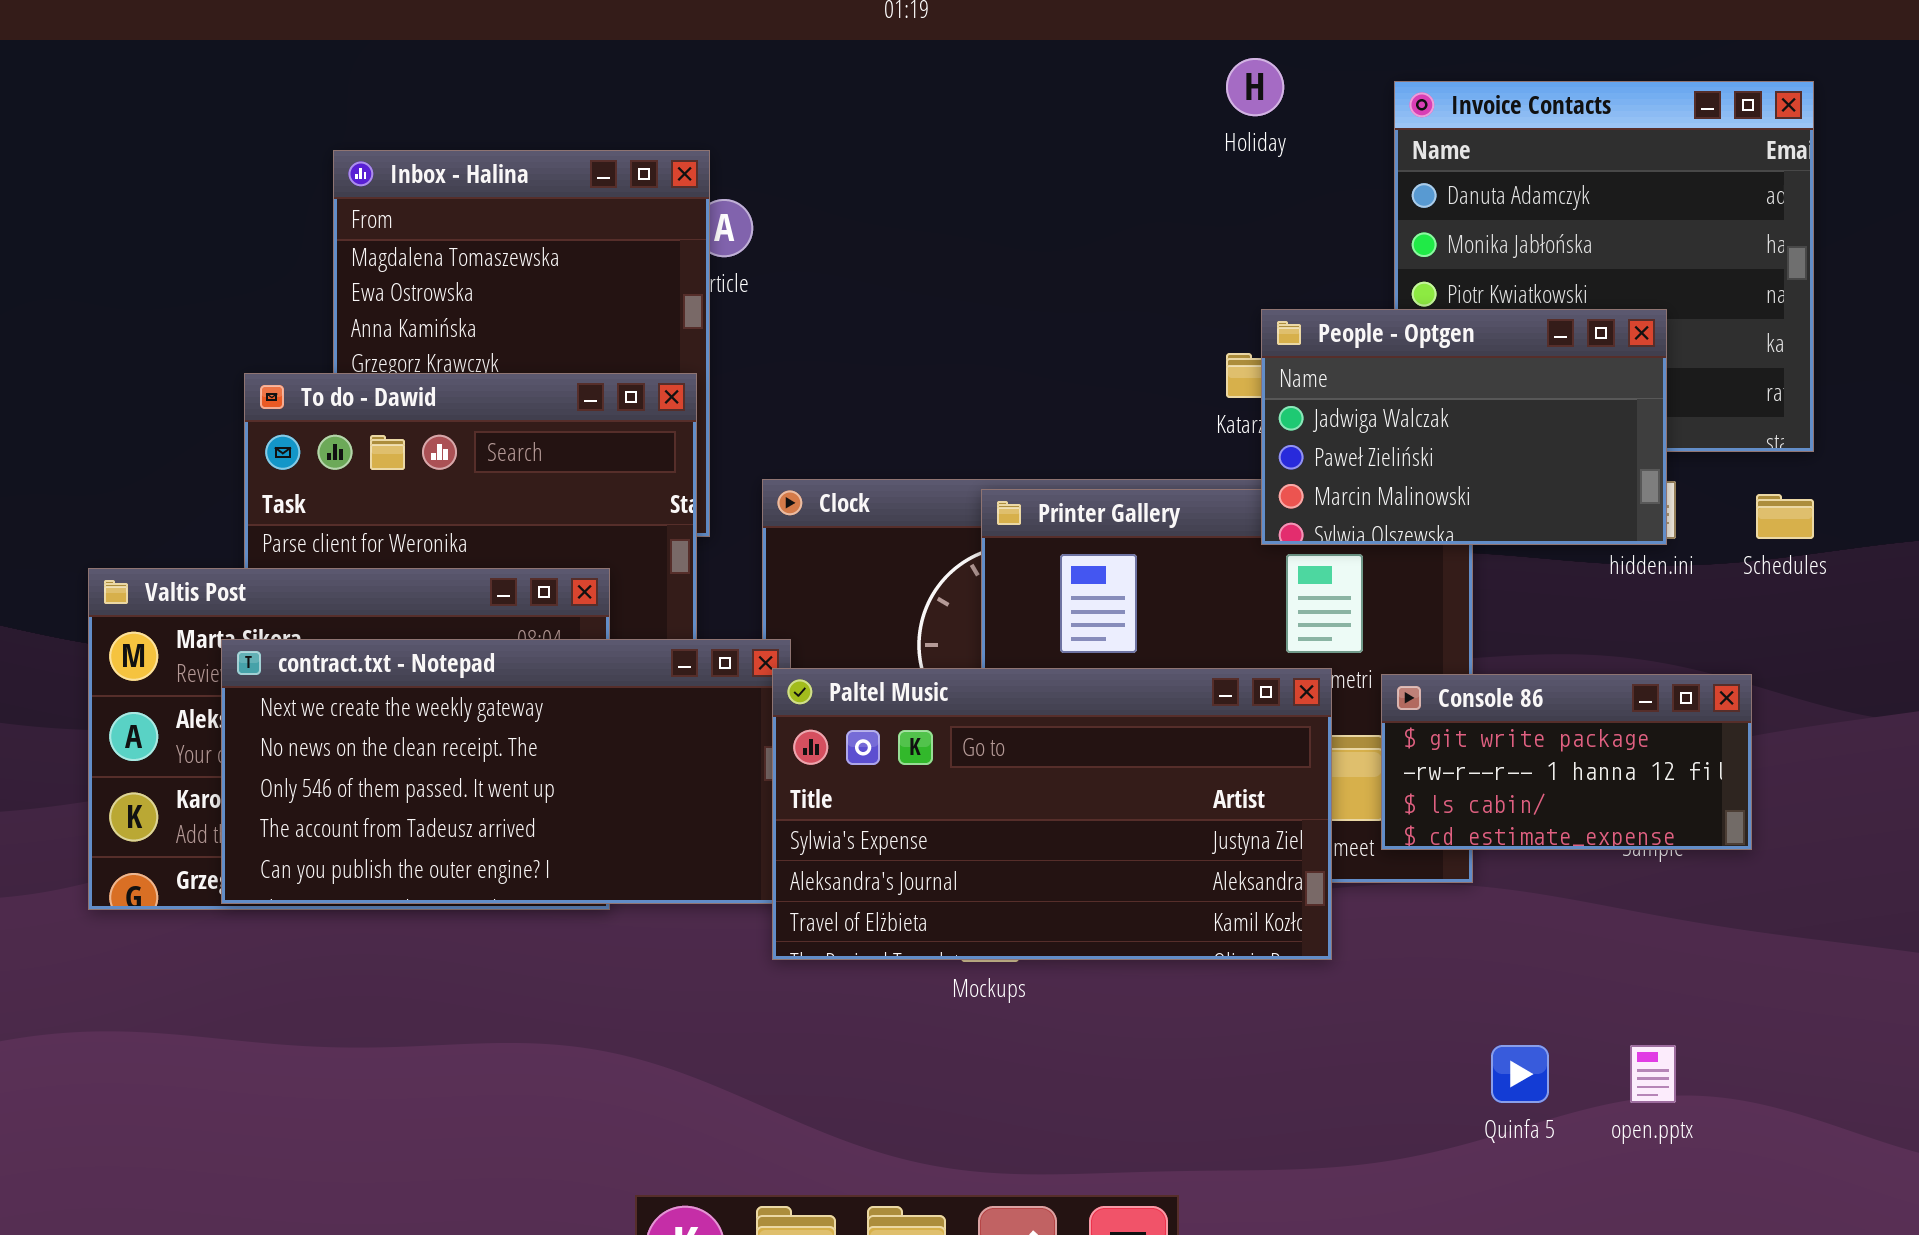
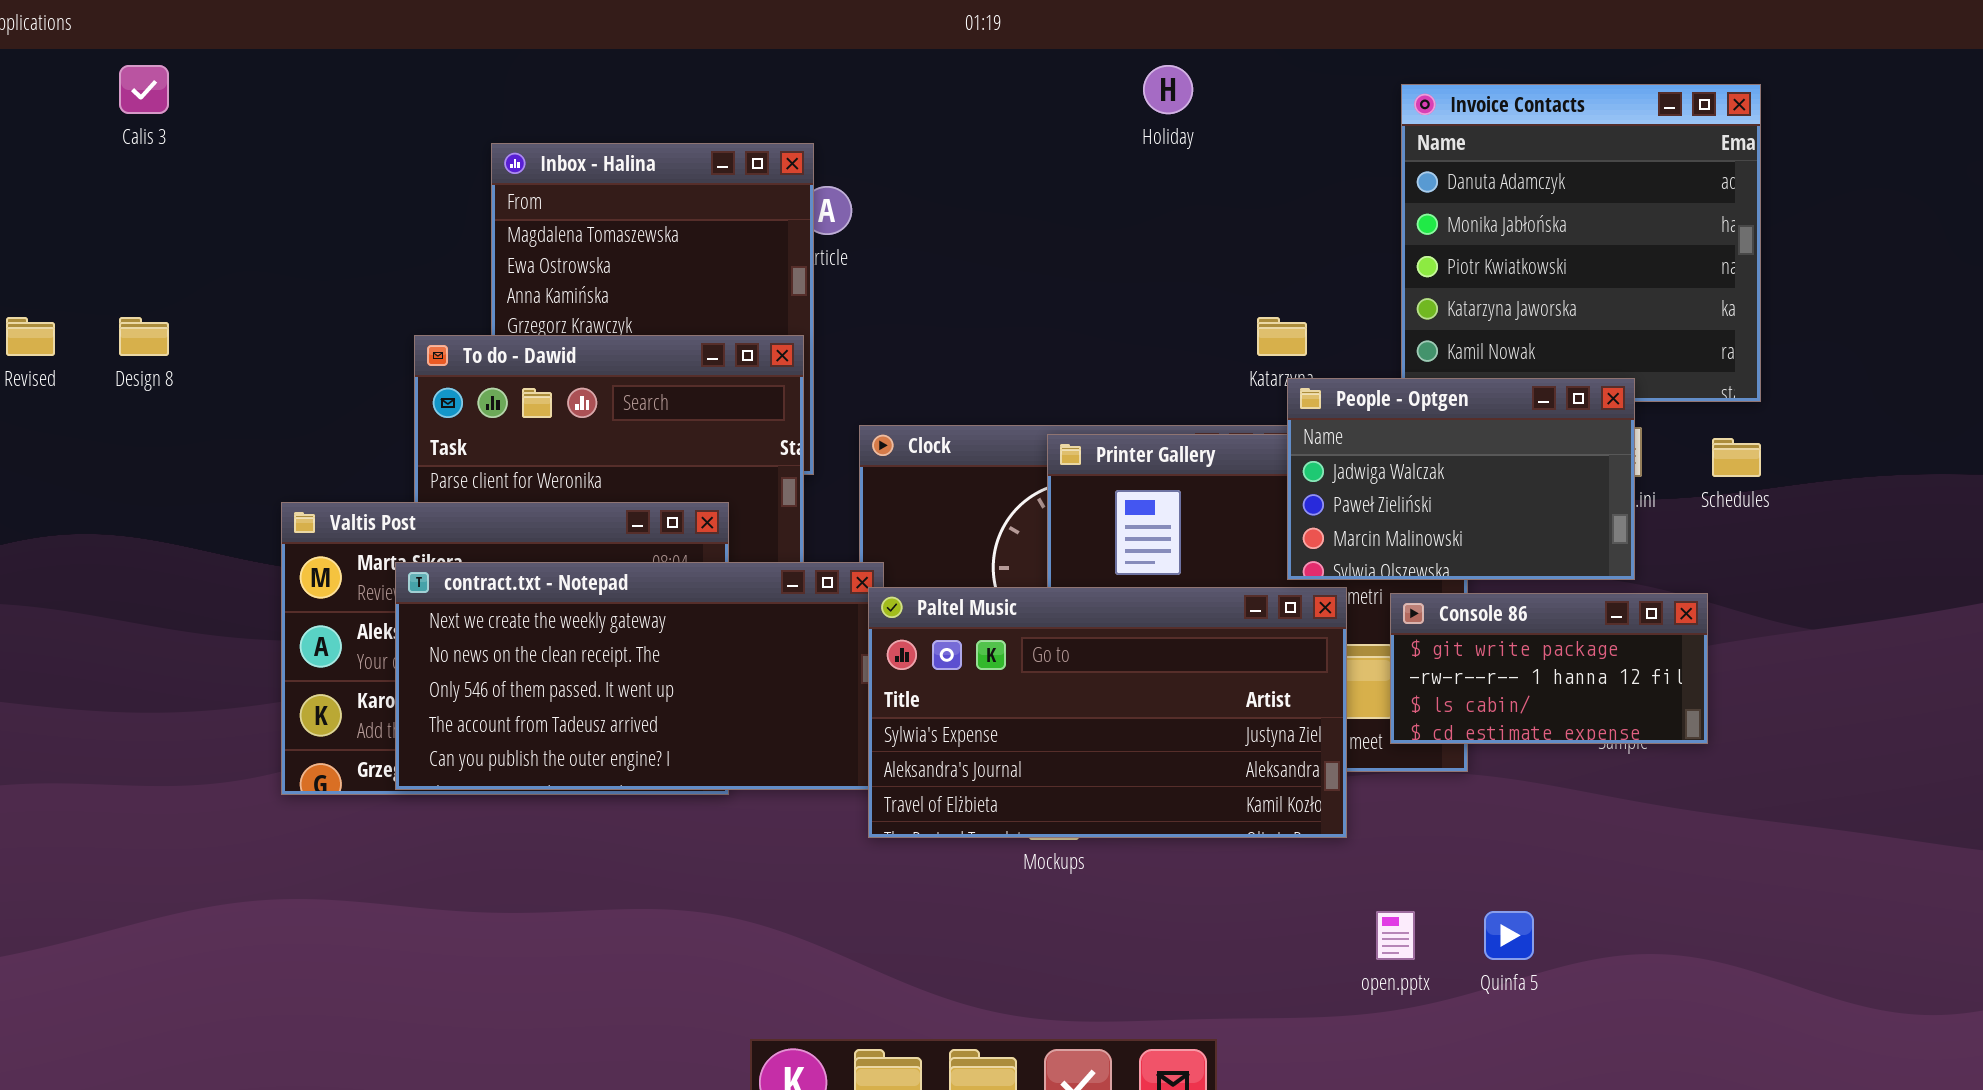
Holiday: [1226,58,1284,116] -> [1143,65,1193,114], moved
People - Optgen: [1261,309,1667,545] -> [1287,378,1635,580], moved
open.pptx: [1630,1045,1676,1103] -> [1376,911,1415,960], moved

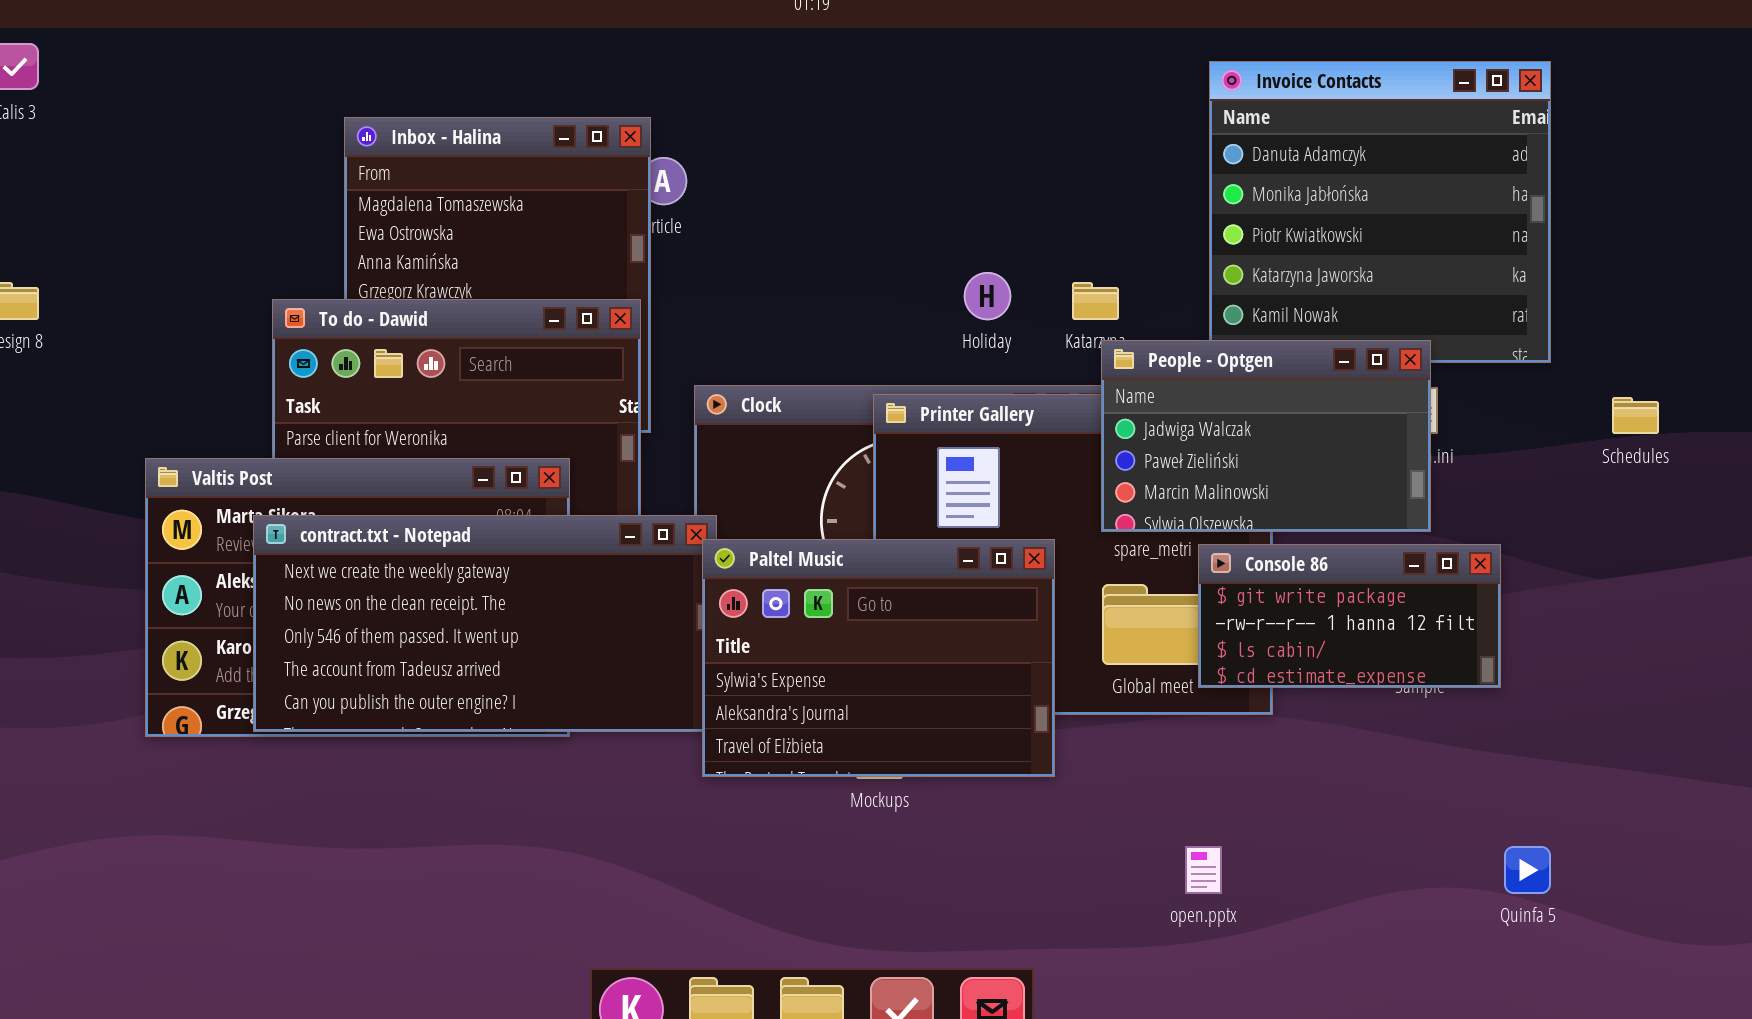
Holiday: [1143,65,1193,114] -> [964,272,1011,320], moved
Schedules: [1712,438,1761,477] -> [1612,397,1659,434], moved
Paltel Music: [868,587,1347,838] -> [702,539,1055,777], resized
Quinfa 5: [1484,911,1534,960] -> [1504,846,1551,894], moved

